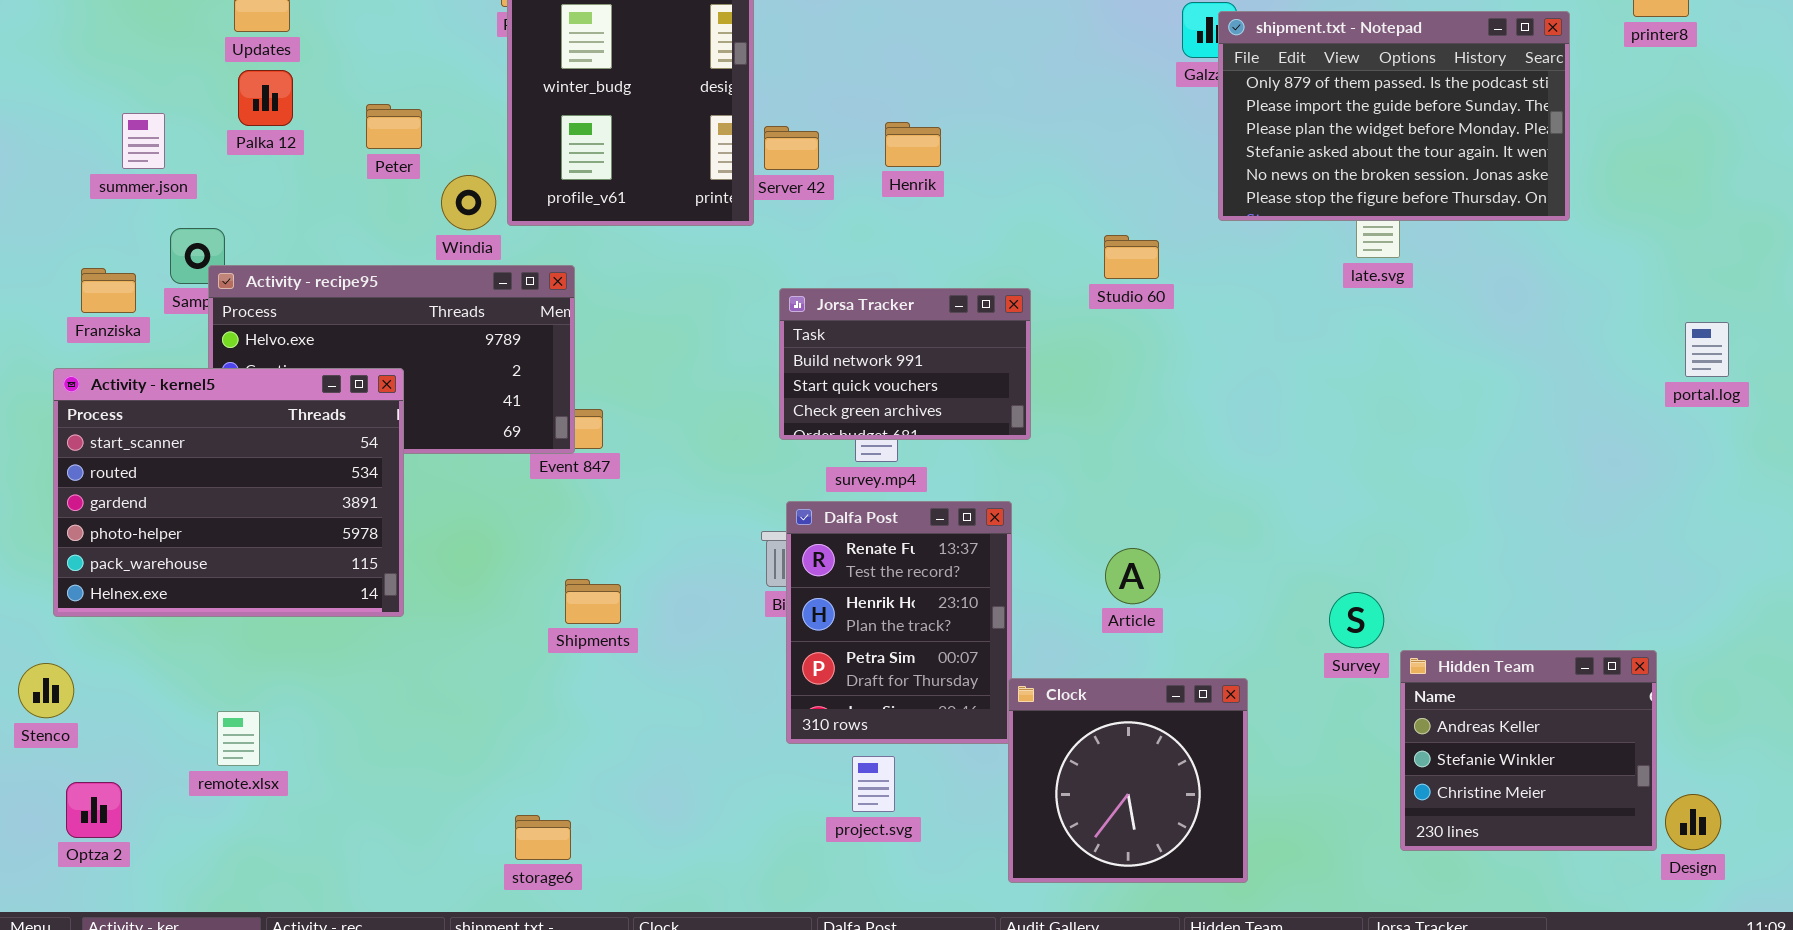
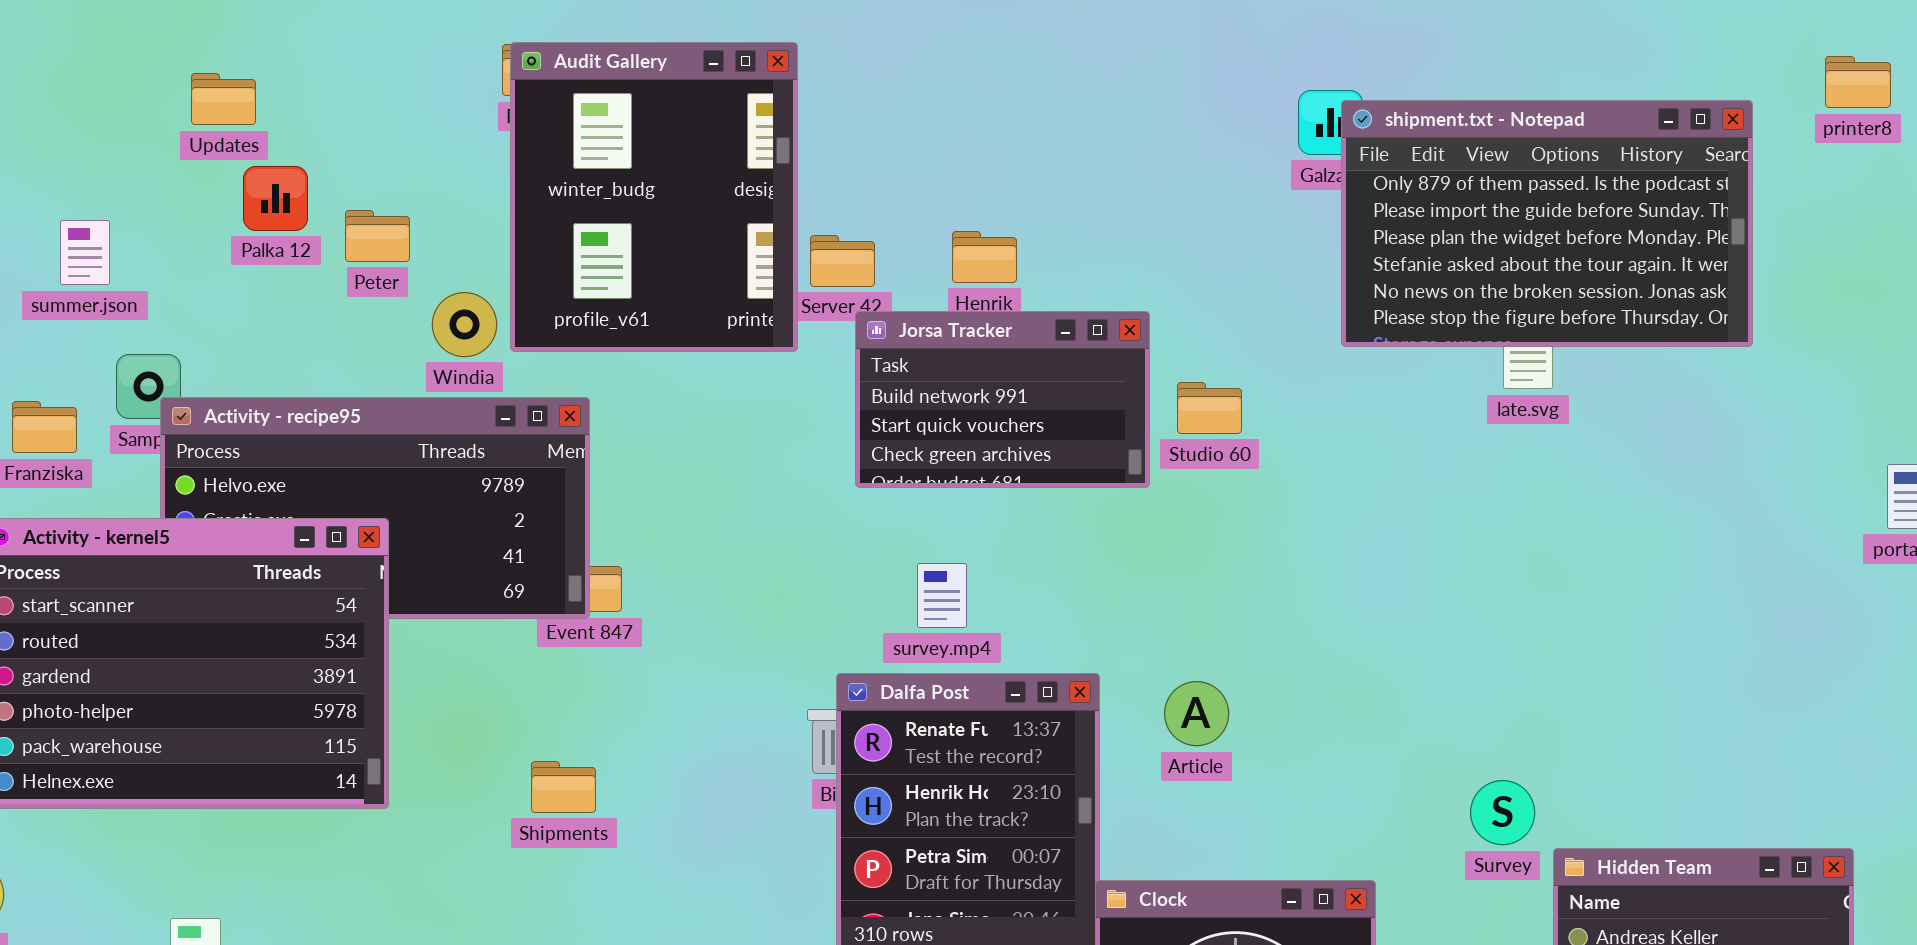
Palka 12: [238,70,293,126] -> [243,166,308,231], moved
Studio 60: [1104,235,1159,279] -> [1177,382,1242,434], moved
Jorsa Tracker: [779,288,1031,440] -> [855,311,1150,488], moved
Article: [1105,548,1160,604] -> [1164,681,1229,746], moved
Shipments: [565,579,621,624] -> [531,761,596,813], moved

